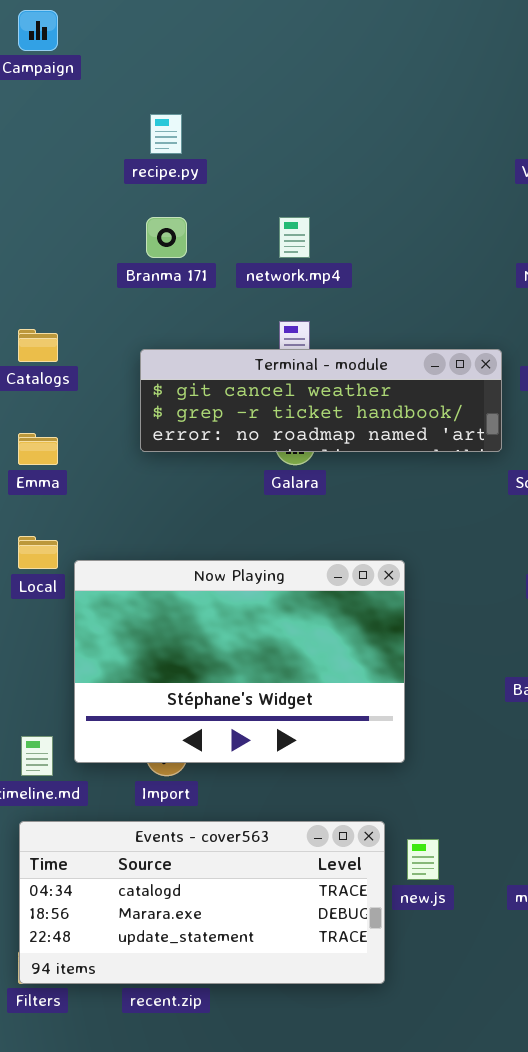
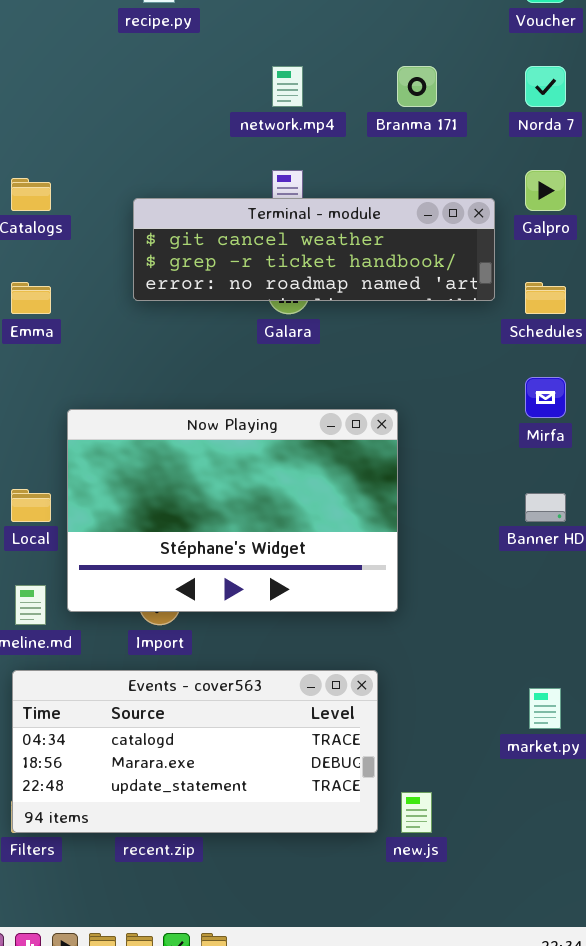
Branma 171: [146,217,187,258] -> [397,66,437,107], moved
Local: [18,536,58,569] -> [11,489,51,522], moved
new.js: [407,839,439,880] -> [401,792,432,833], moved

